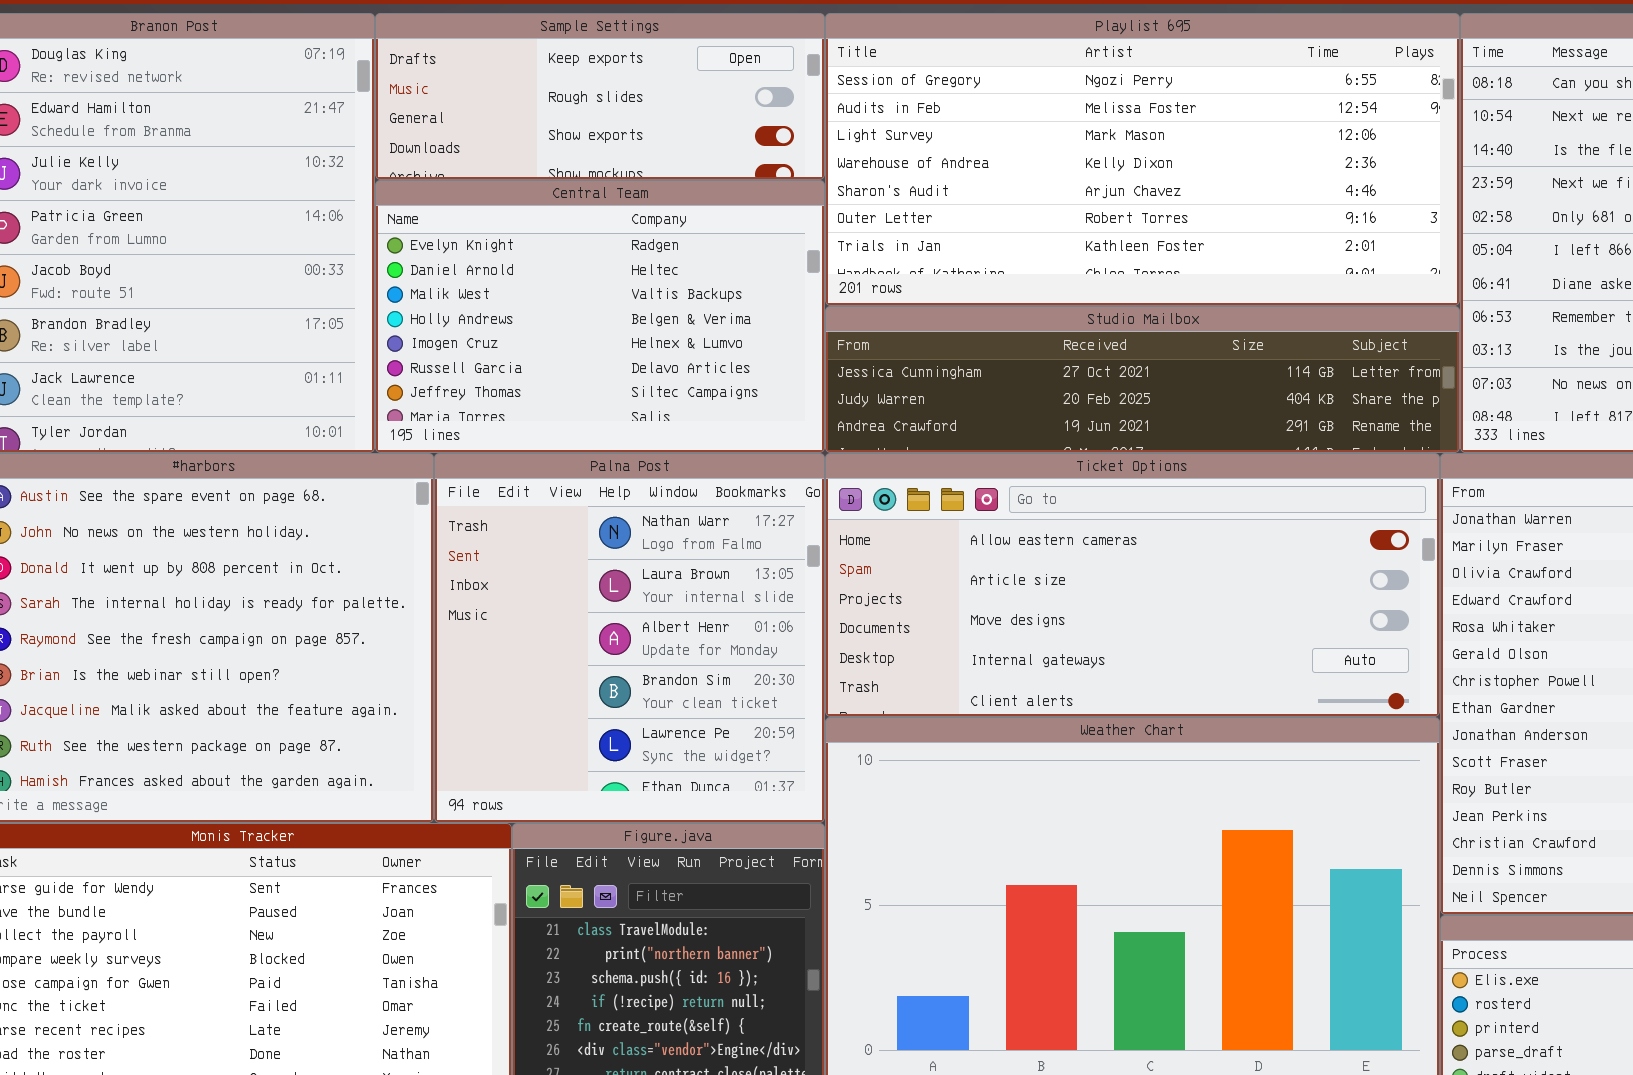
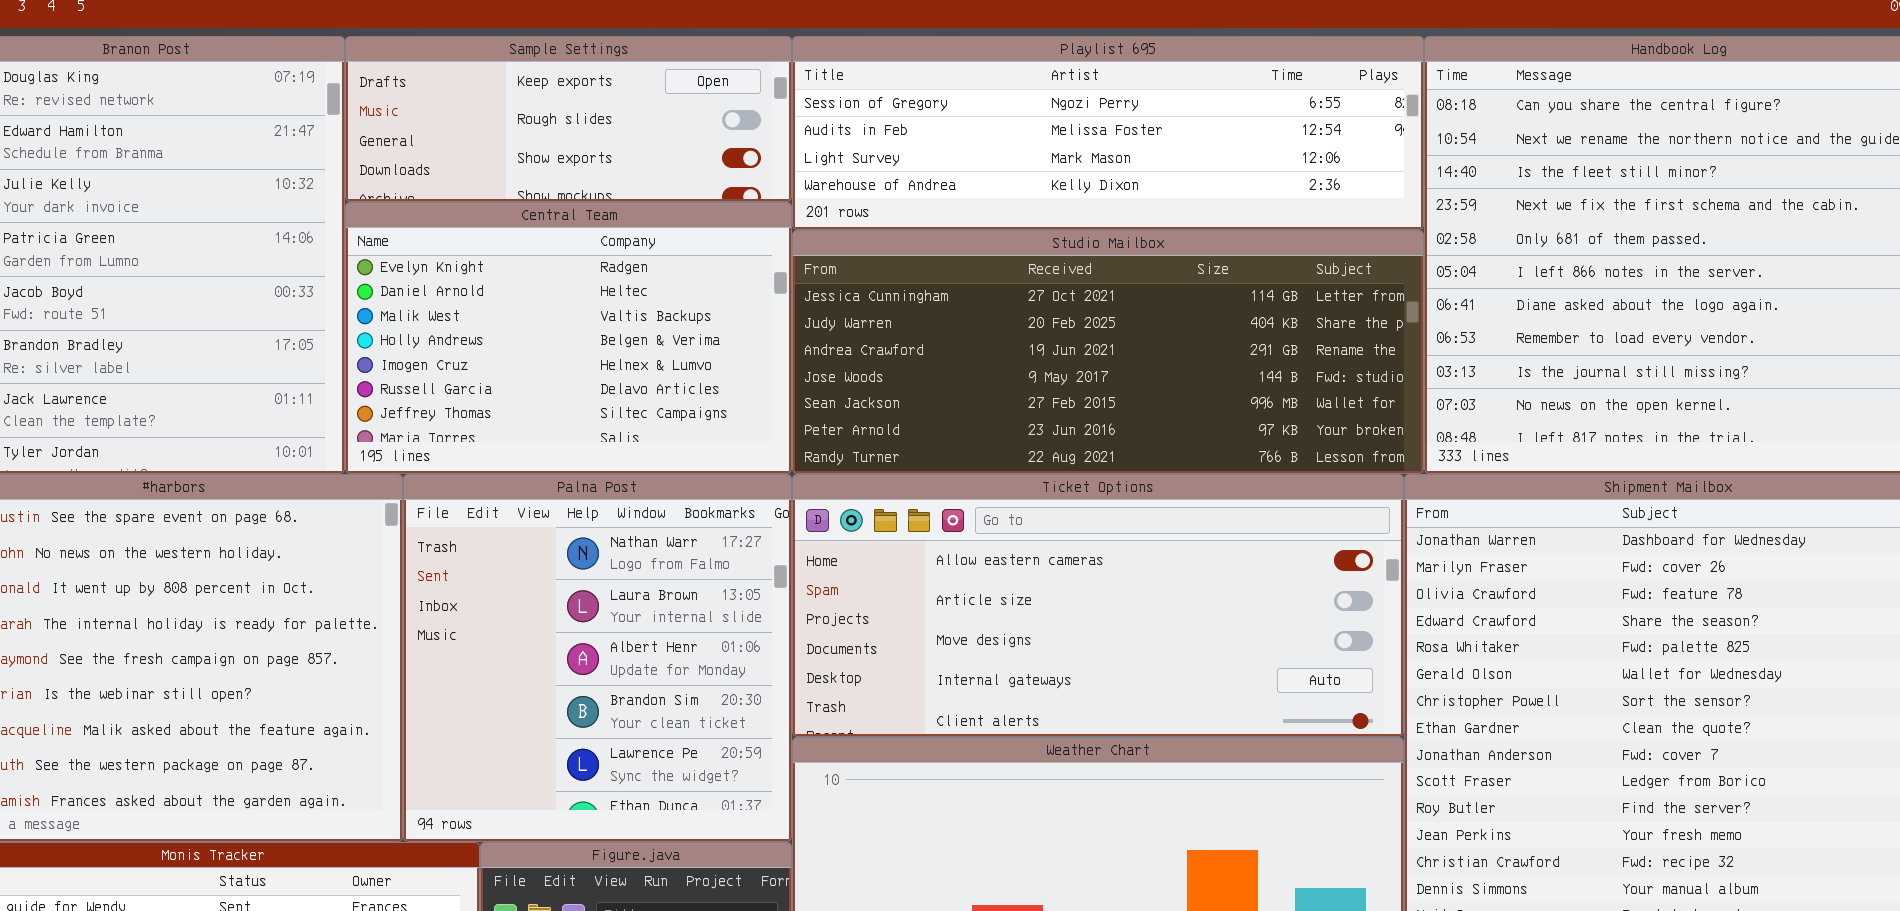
Playlist 695: [825,13,1460,306] -> [792,36,1424,230], resized
Studio Mailbox: [825,306,1460,453] -> [792,230,1424,474], resized

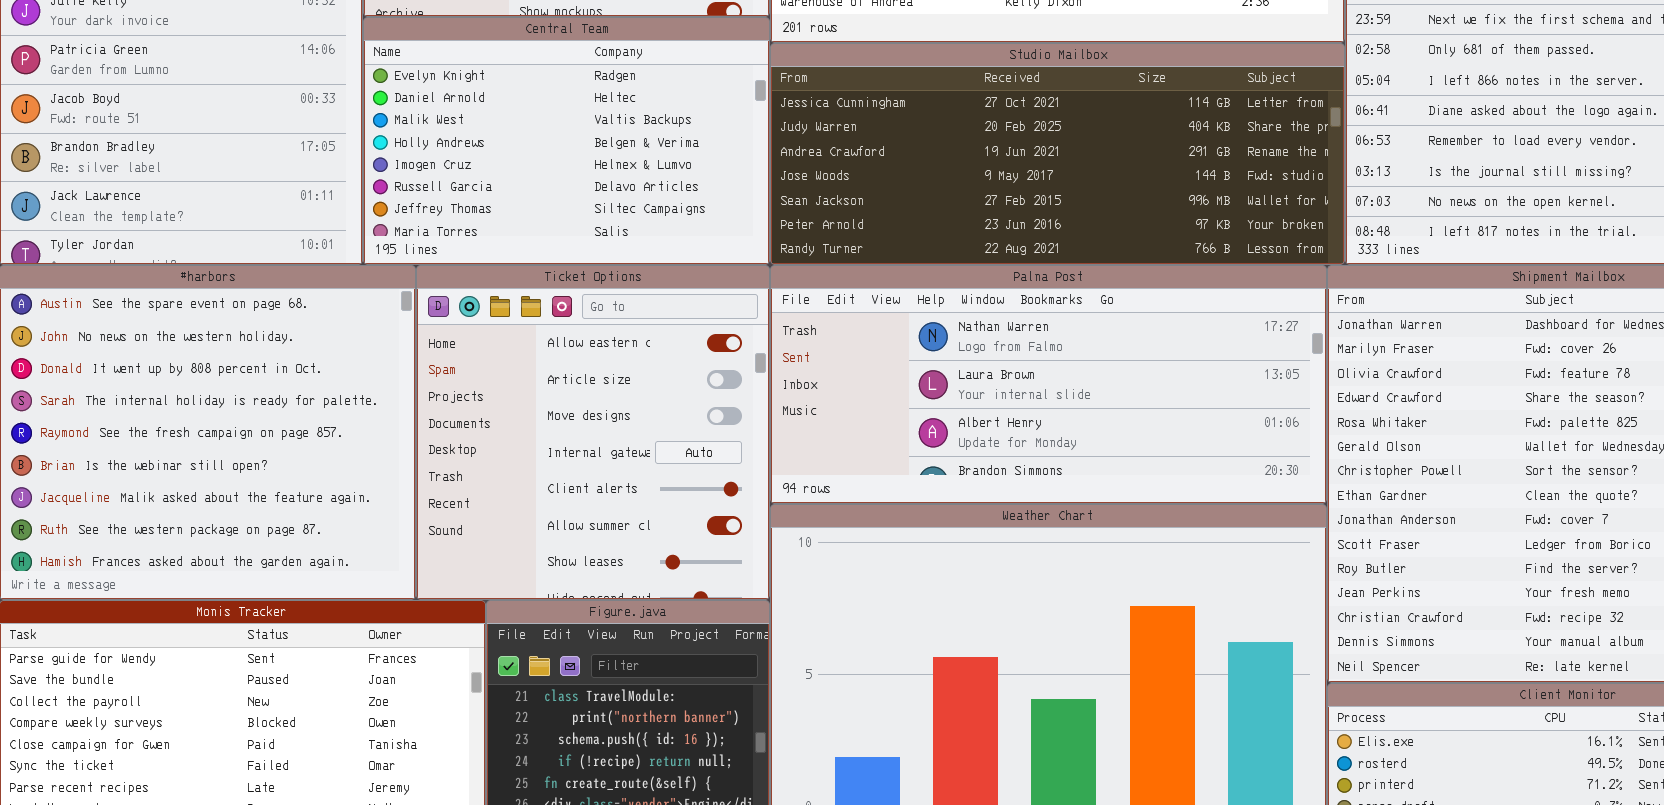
Palna Post: [403,474,792,842] -> [770,265,1327,504], moved, resized
Ticket Options: [792,474,1404,737] -> [416,265,770,600], moved, resized

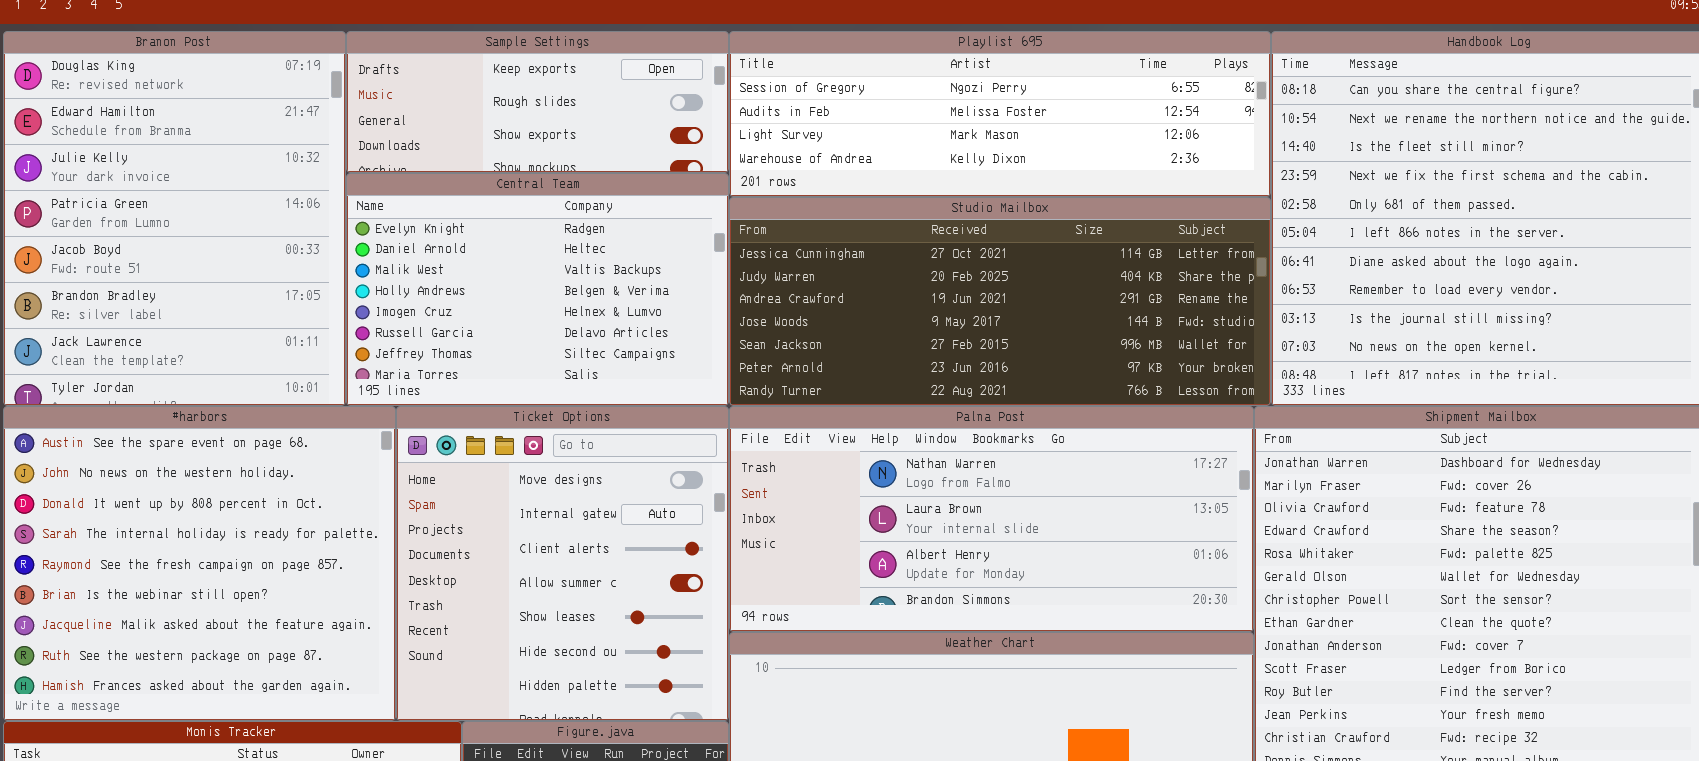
Ticket Options: [416,265,770,600] -> [396,406,729,721], scrolled down 2 rows

